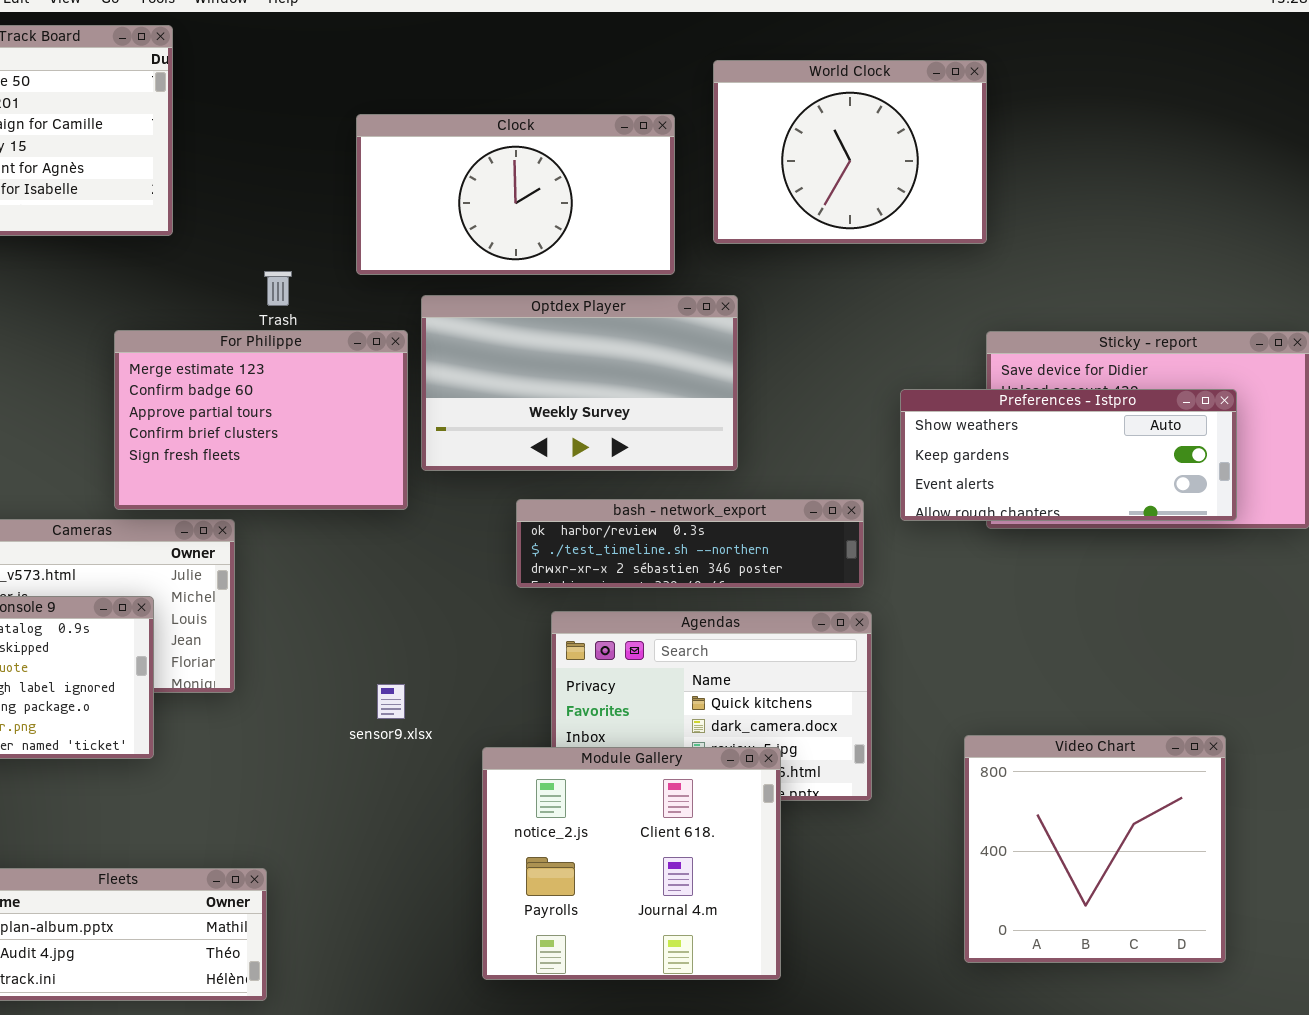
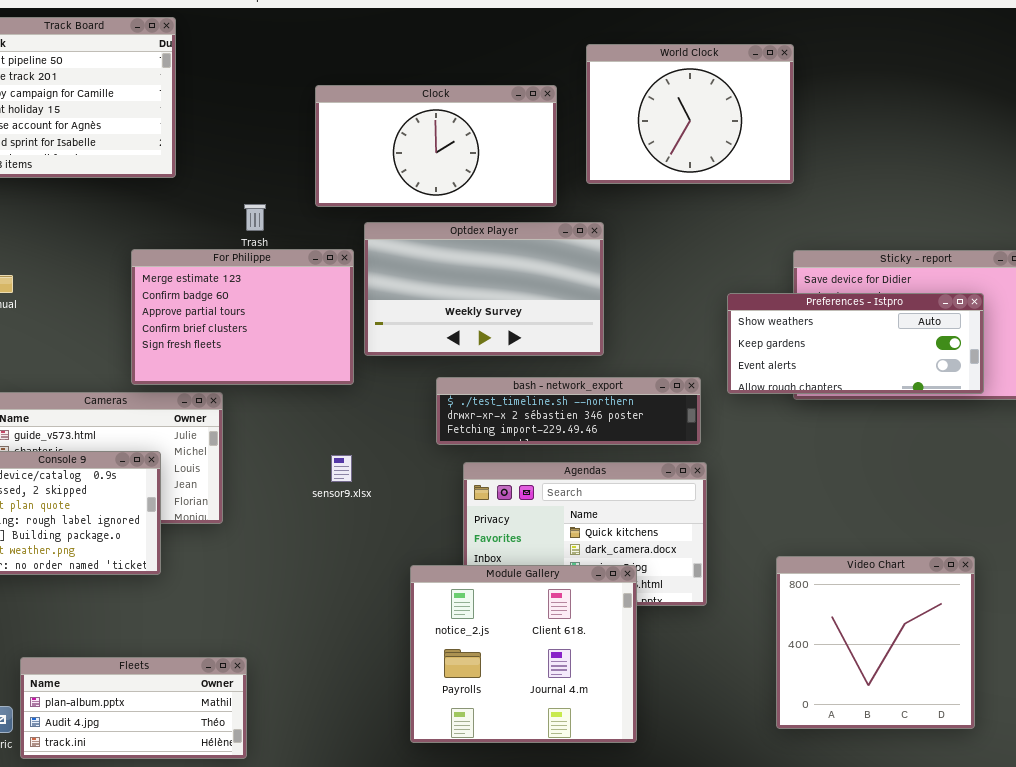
bash - network_export: [516,499,864,588] -> [436,377,701,445], scrolled down 1 row
sensor9.xlsx: [377,684,405,719] -> [331,455,352,482], moved

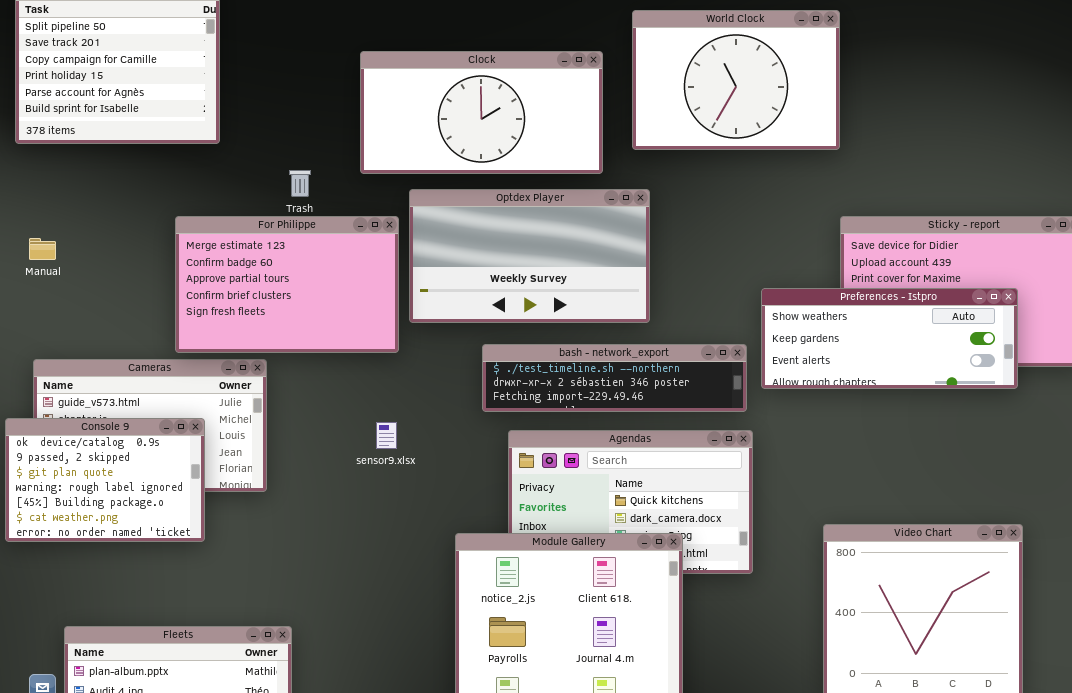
Preferences - Istpro: [727,293,984,394] -> [761,288,1018,389], moved

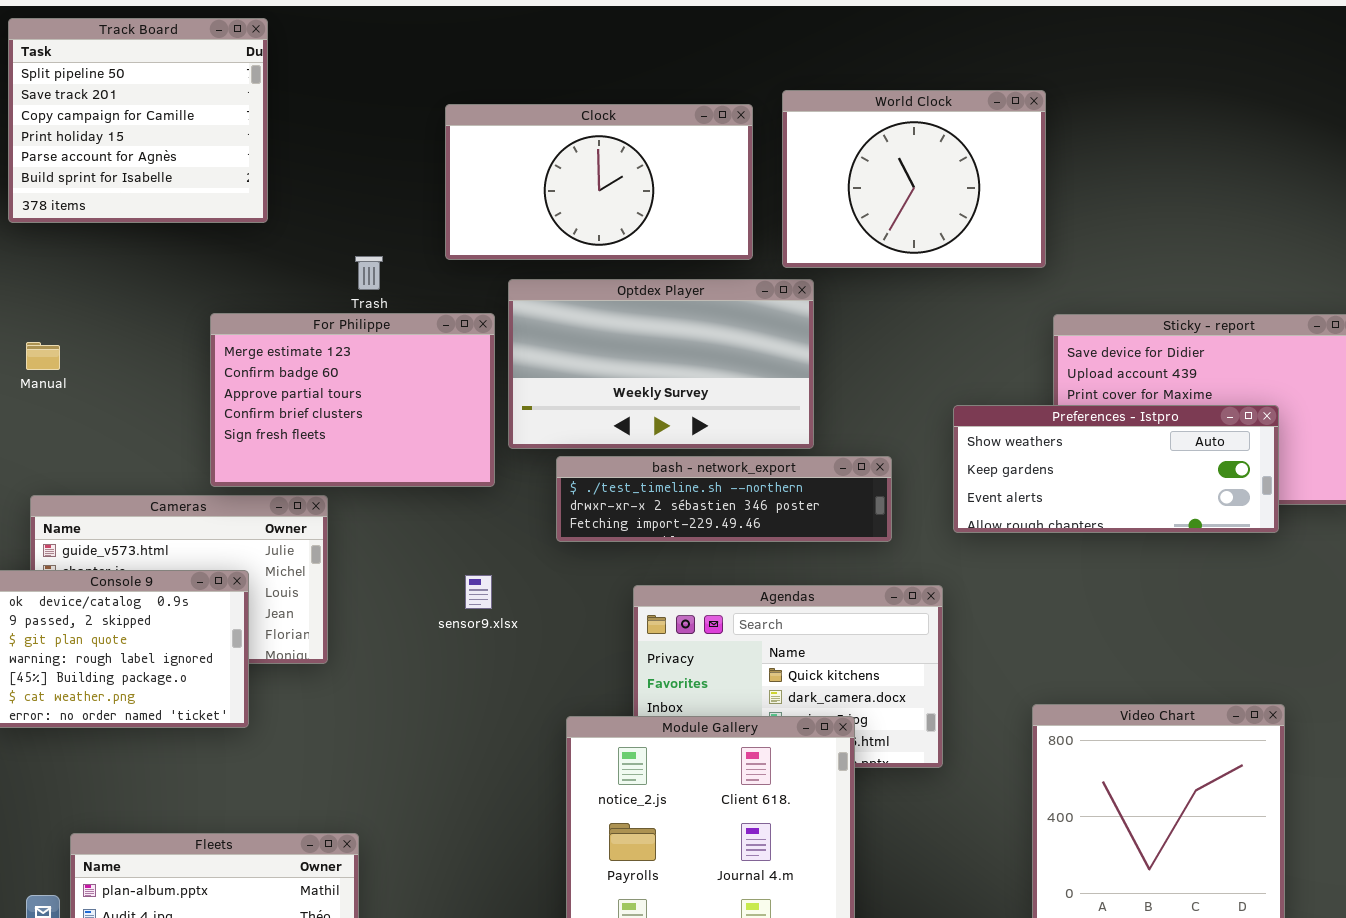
World Clock: [632,10,840,150] -> [782,90,1046,268], moved
bash - network_export: [482,344,747,412] -> [556,456,892,542], moved

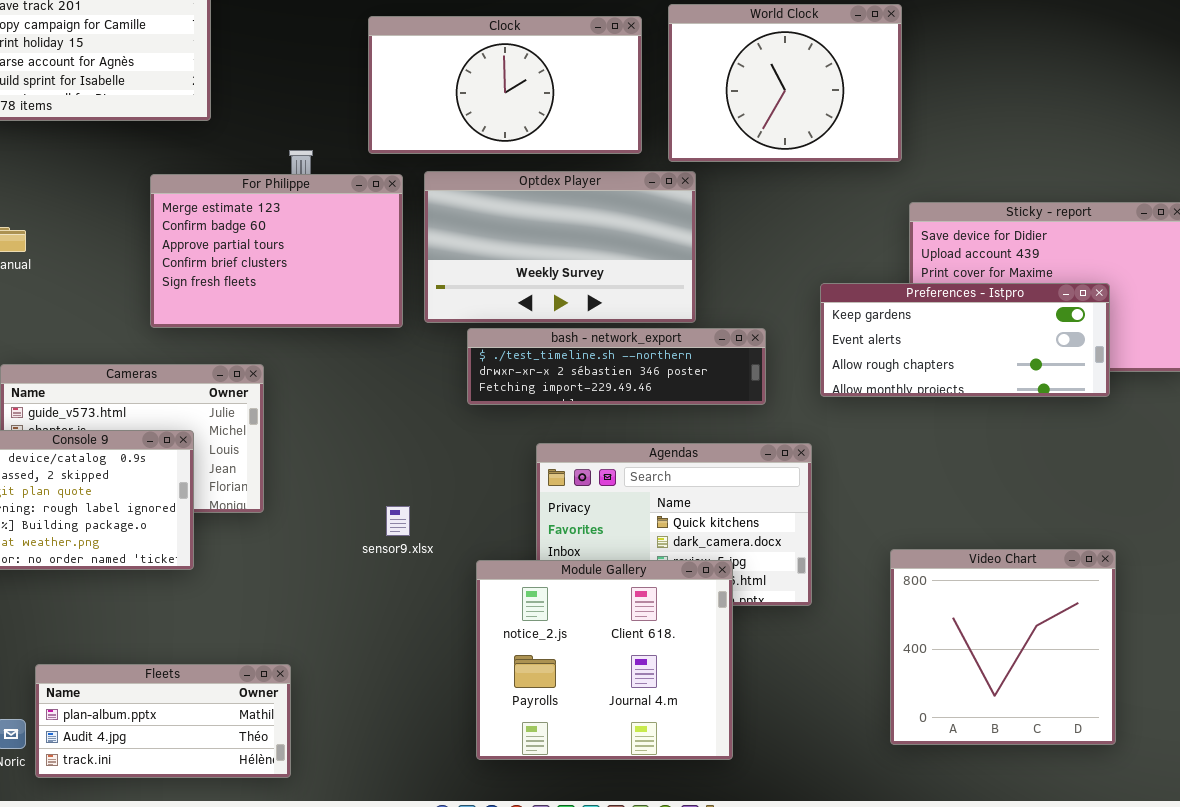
For Philippe: [210,313,495,487] -> [150,174,403,328], moved
Preferences - Istpro: [953,405,1279,533] -> [820,283,1110,397], scrolled down 1 row
sensor9.xlsx: [465,575,492,609] -> [386,506,410,536], moved

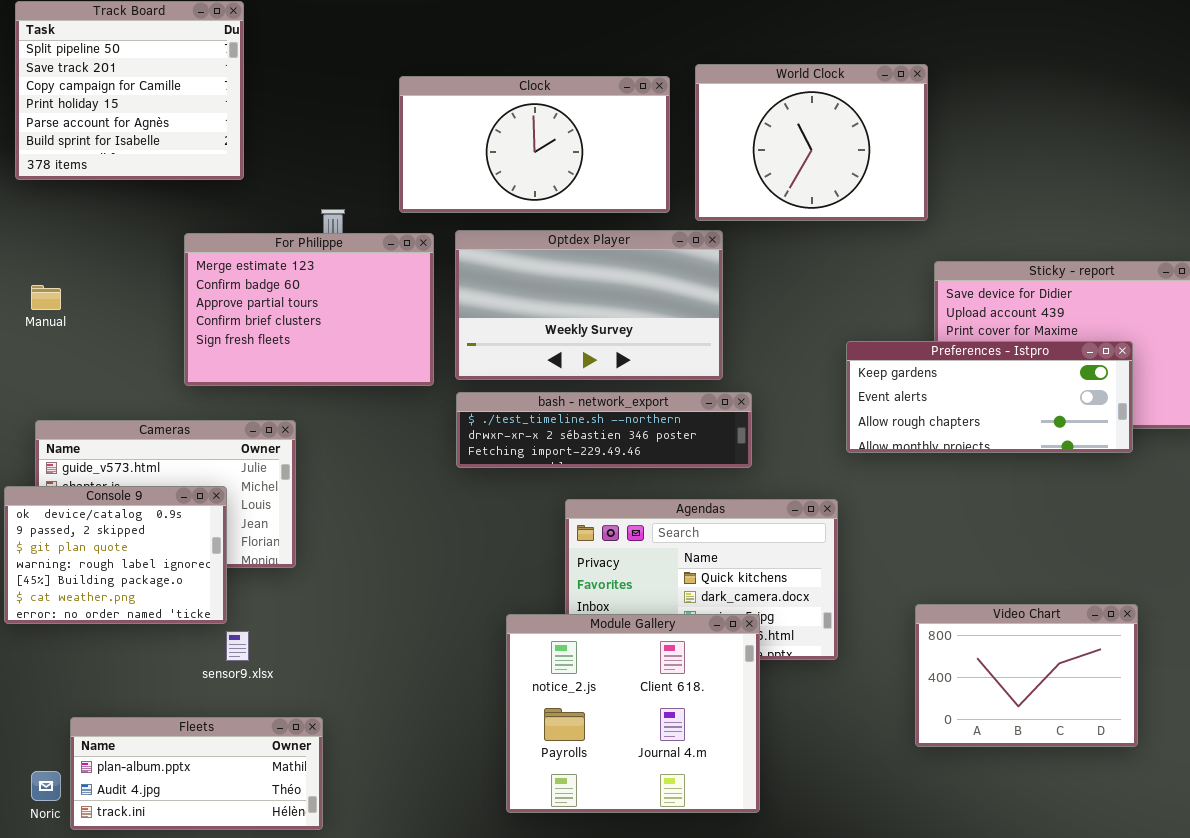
bash - network_export: [467,328,766,405] -> [456,392,752,468], moved
sensor9.xlsx: [386,506,410,536] -> [226,631,249,661], moved
Video Chart: [890,549,1116,745] -> [915,604,1138,747], resized

